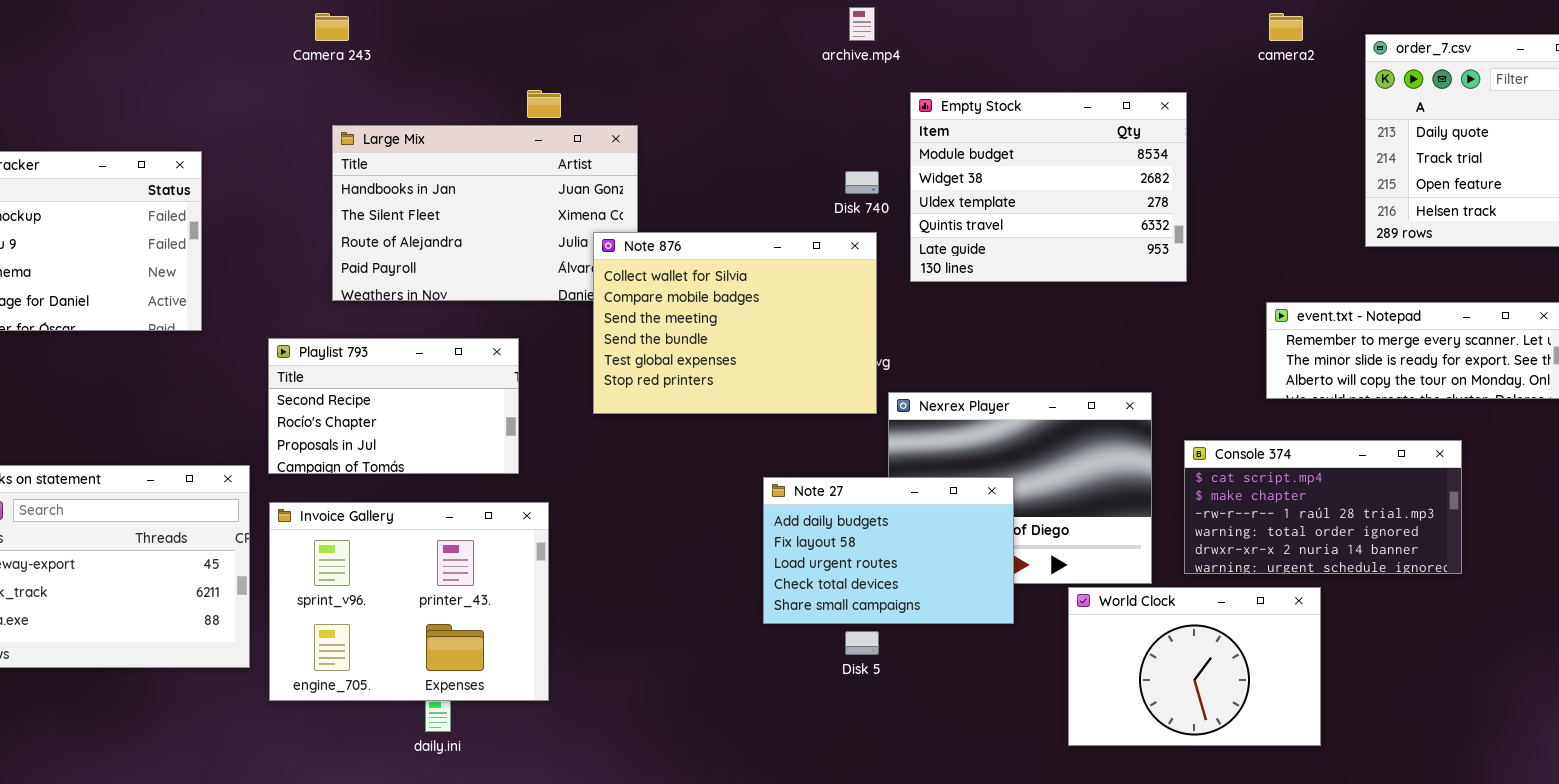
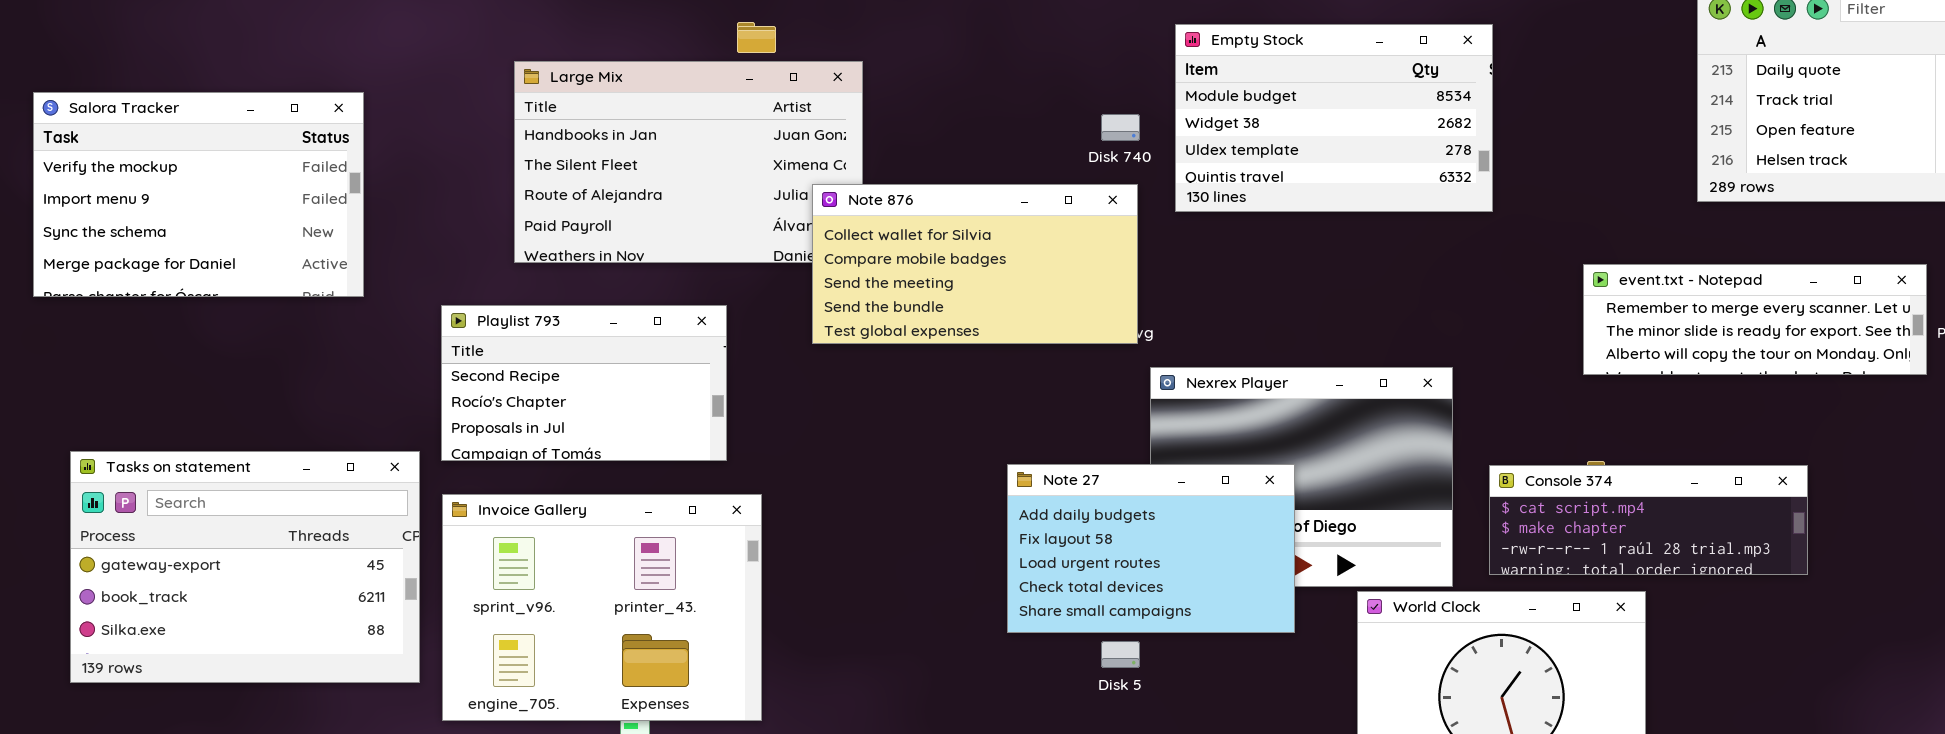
Empty Stock: [910,92,1187,282] -> [1175,24,1493,212], resized
Note 876: [593,232,877,414] -> [812,184,1138,344], resized
Console 374: [1184,440,1462,574] -> [1489,465,1808,575], resized

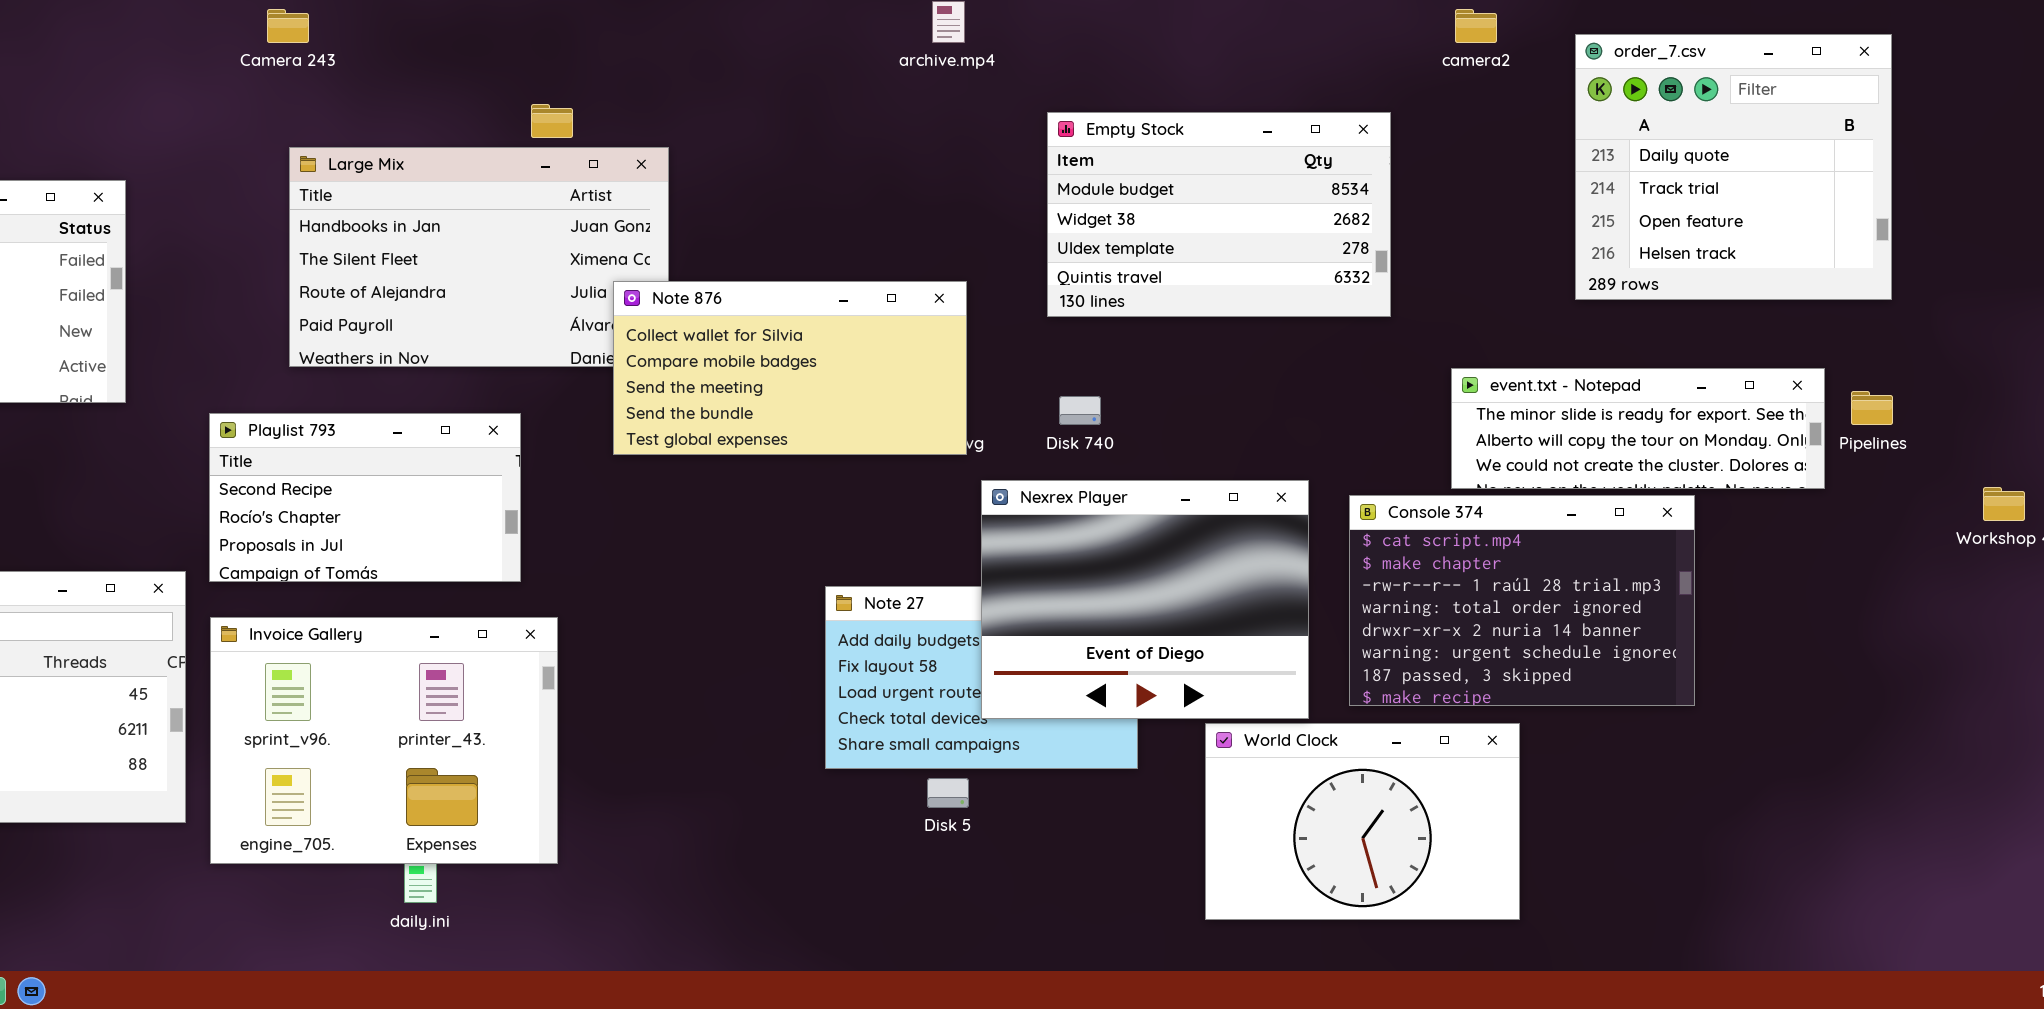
Empty Stock: [1175,24,1493,212] -> [1047,112,1391,317], moved
Disk 740: [1101,114,1140,141] -> [1059,396,1101,425], moved
event.txt - Notepad: [1583,264,1927,375] -> [1451,368,1825,489], scrolled down 1 row
Nexrex Player: [1150,367,1453,587] -> [981,480,1309,719], raised
Console 374: [1489,465,1808,575] -> [1349,495,1695,706], resized

